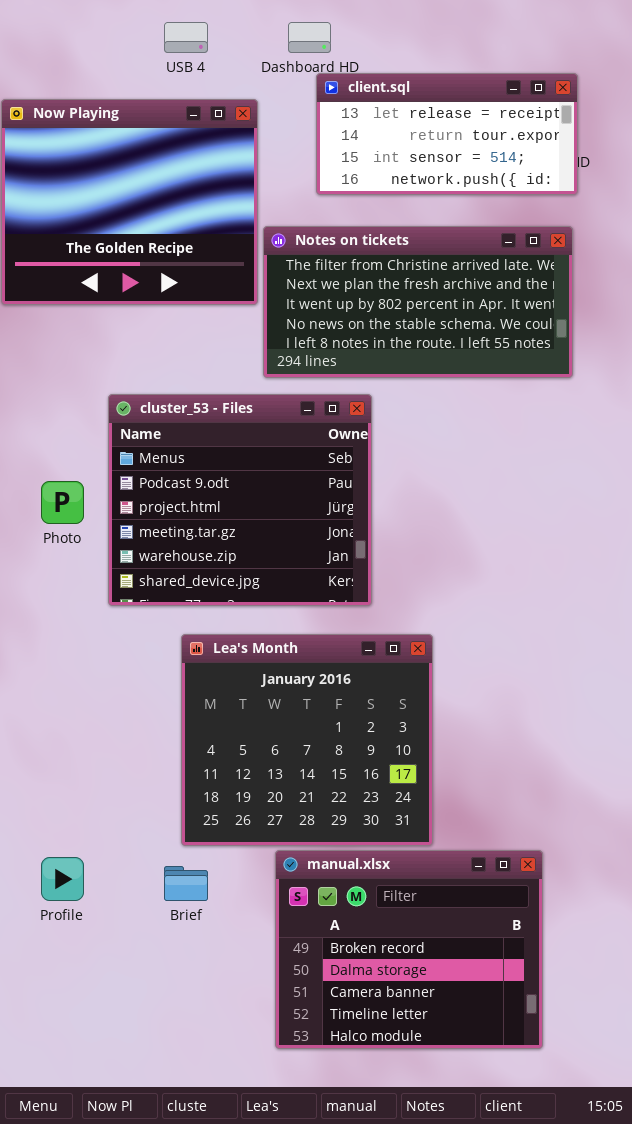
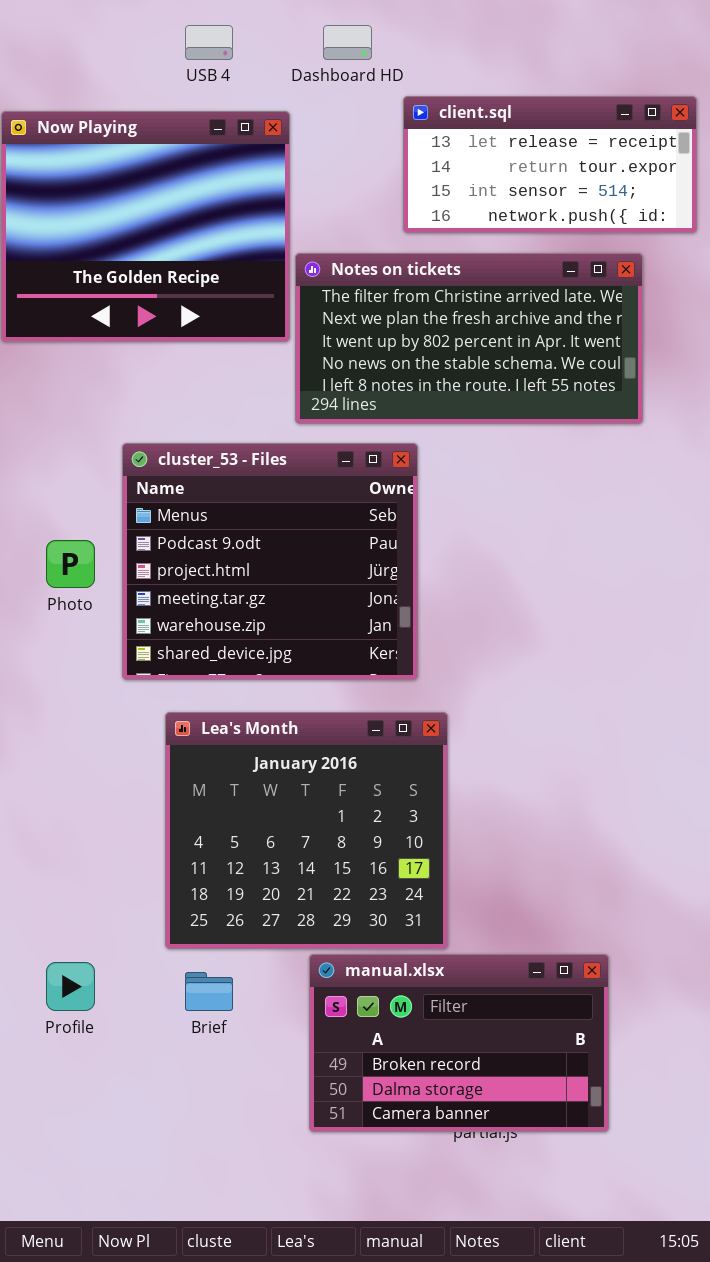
client.sql: [316,73,578,195] -> [403,96,697,233], moved
Lea's Month: [181,634,433,846] -> [165,712,448,949], moved
manual.xlsx: [275,850,543,1049] -> [309,954,609,1132], resized

